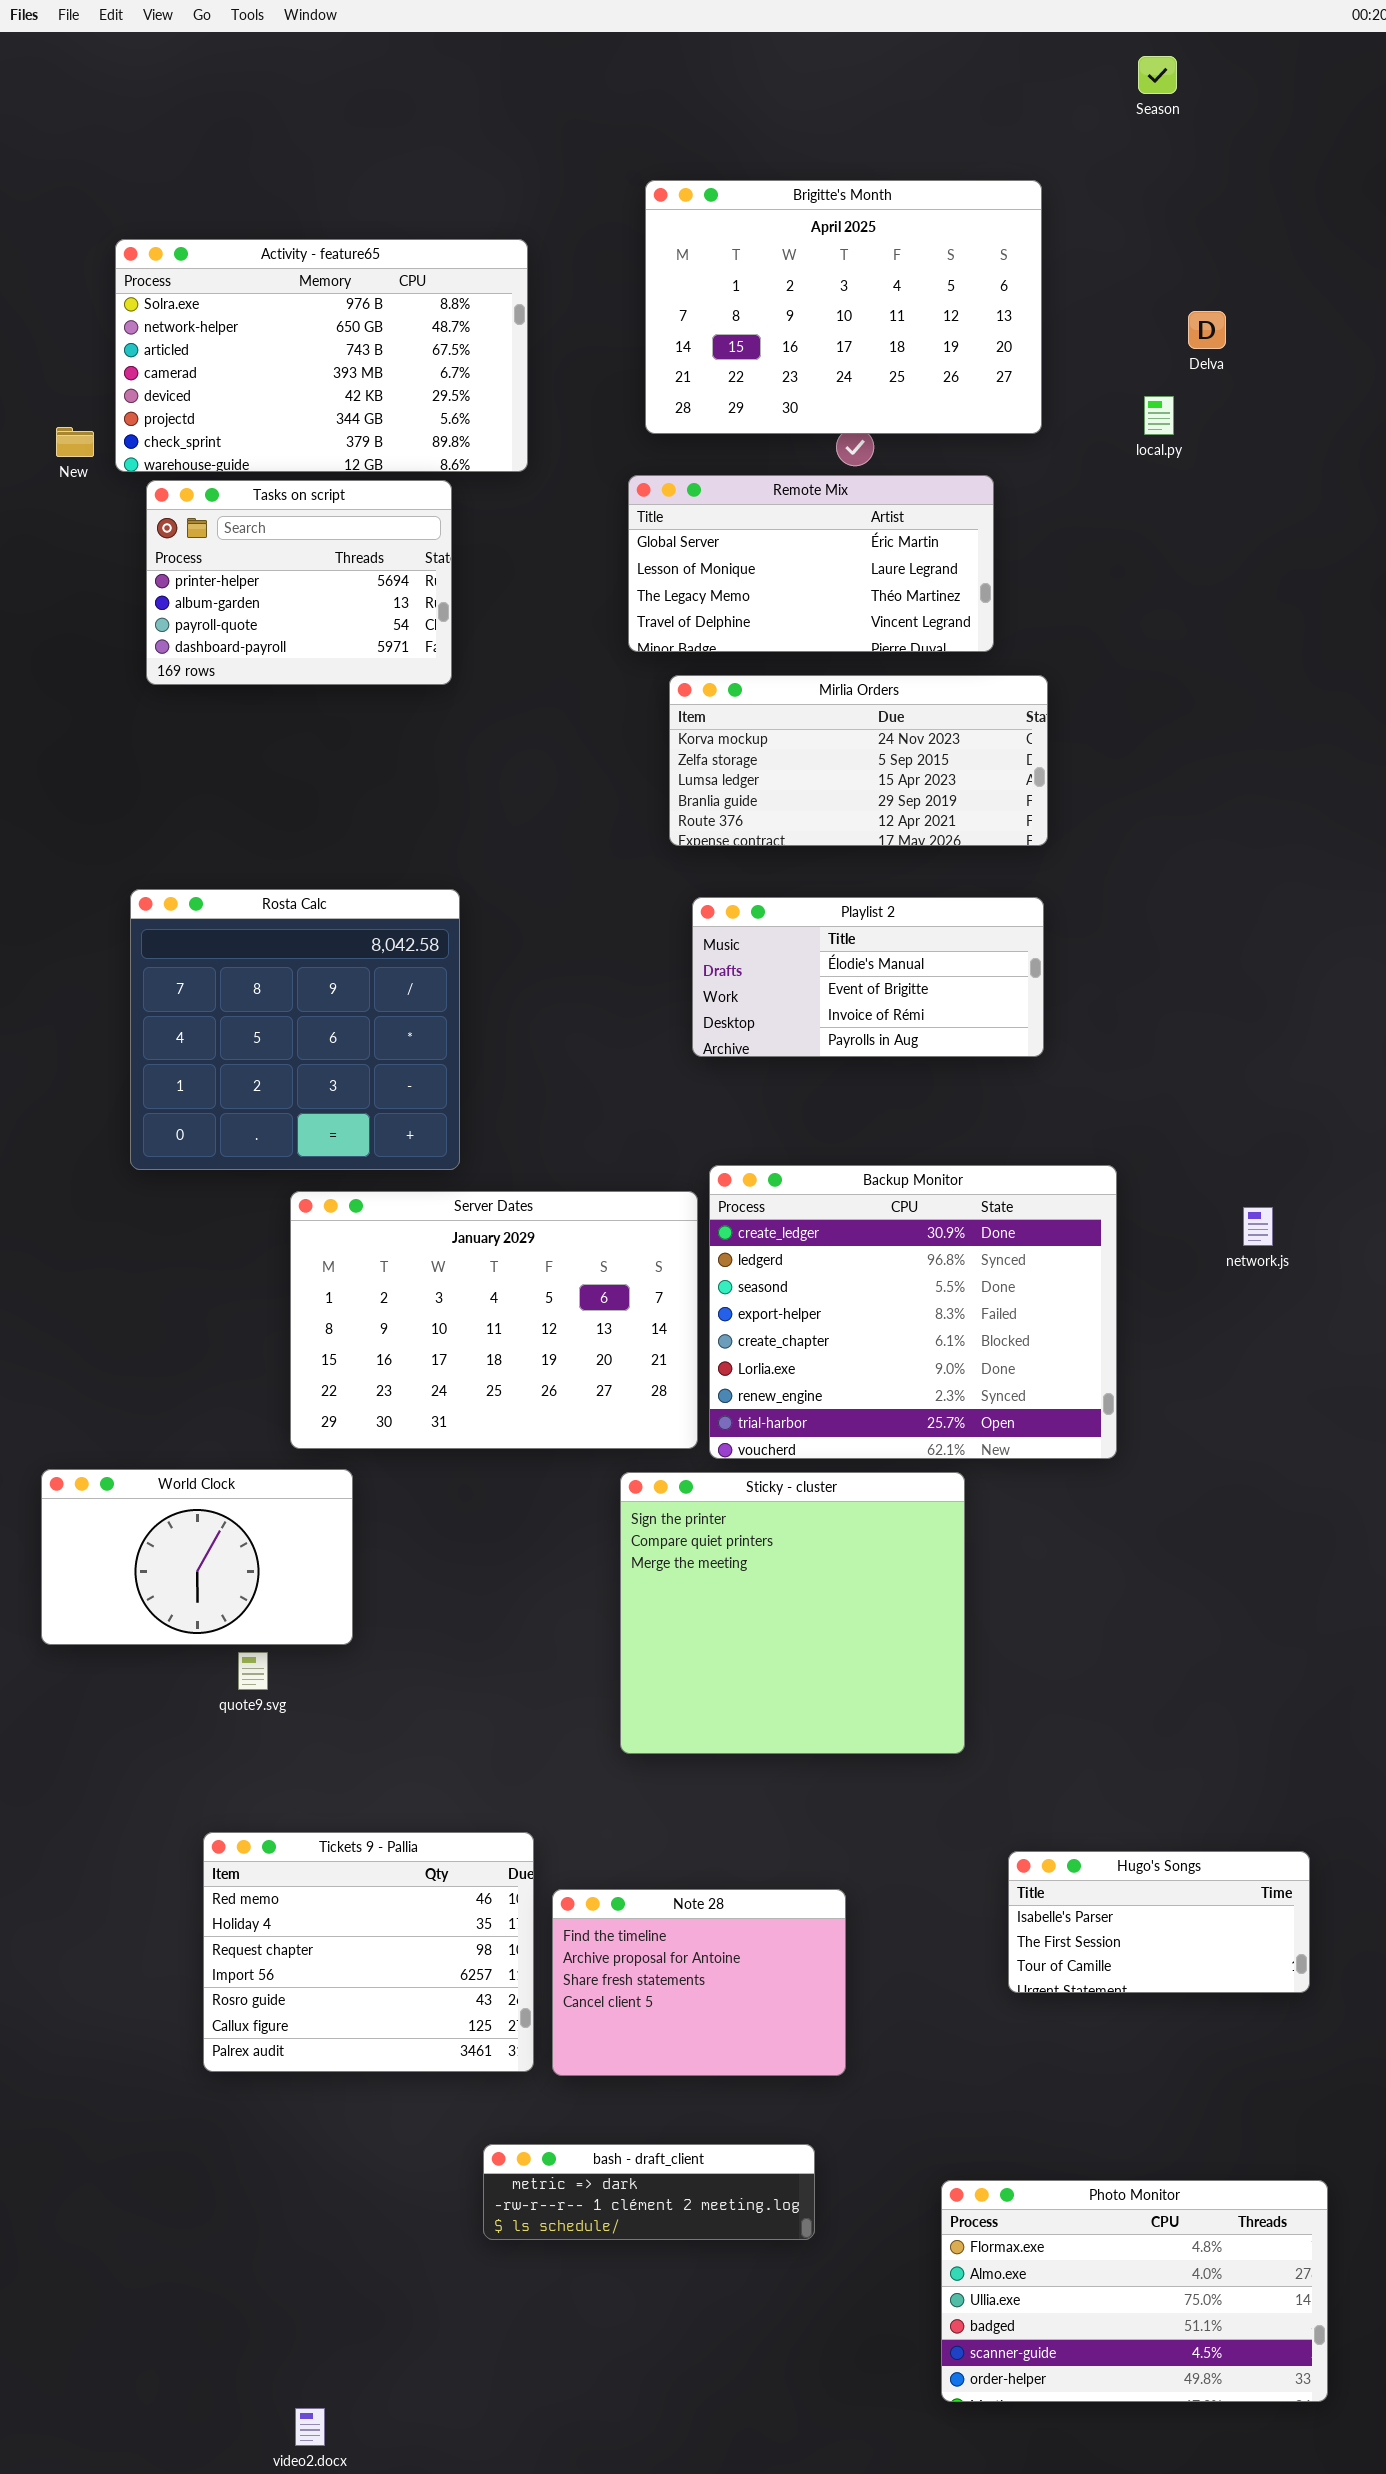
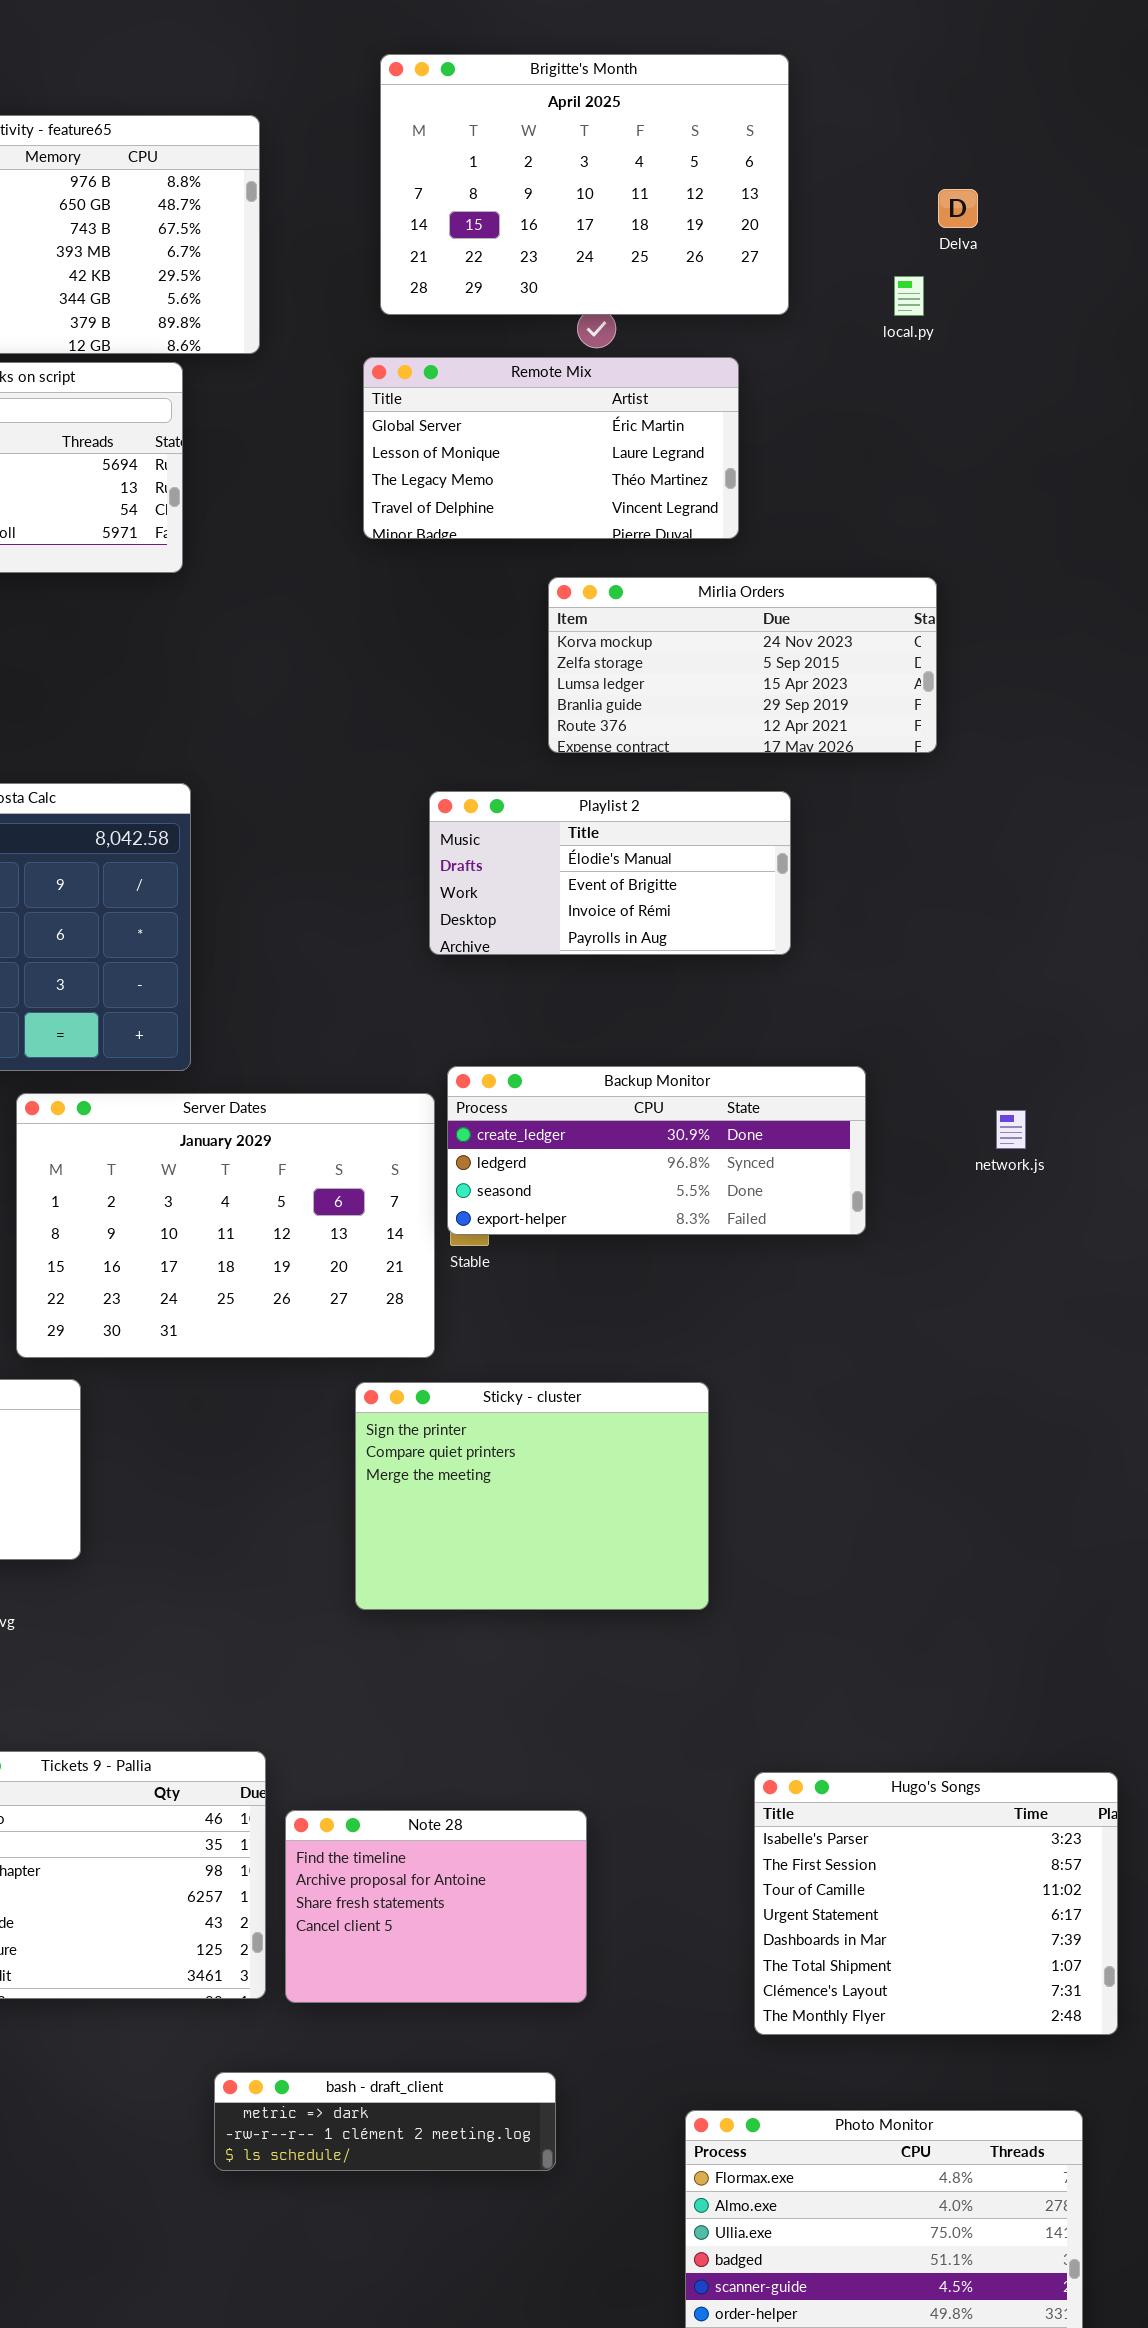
Mirlia Orders: [669,675,1048,846] -> [548,577,937,753], moved
Backup Monitor: [709,1165,1117,1459] -> [447,1066,866,1235], resized
Sticky - cluster: [620,1472,965,1754] -> [355,1382,709,1610], resized
Hugo's Songs: [1008,1851,1310,1993] -> [754,1772,1118,2035], resized

